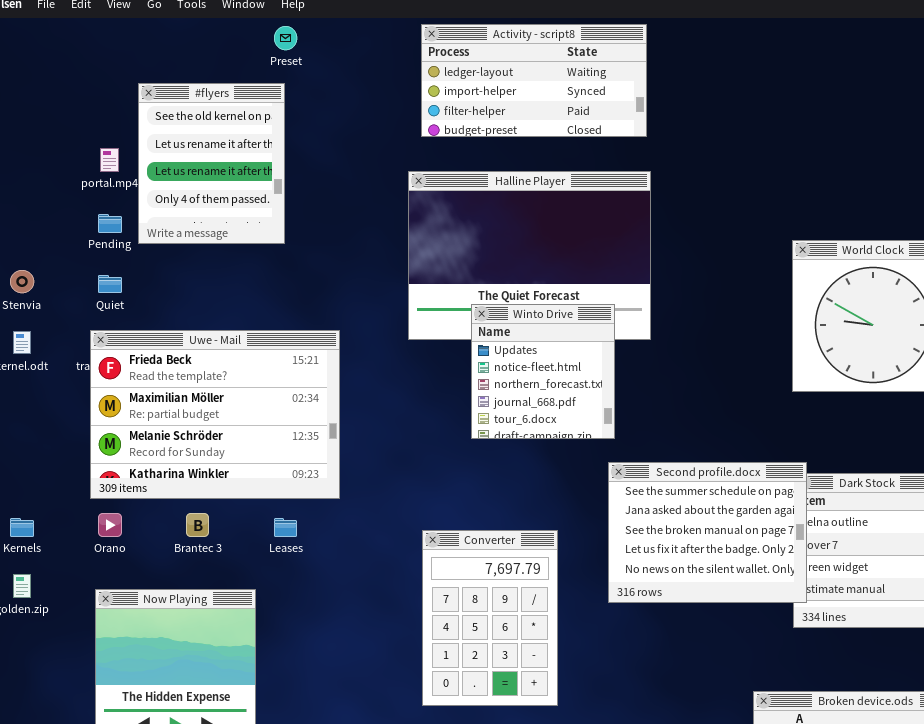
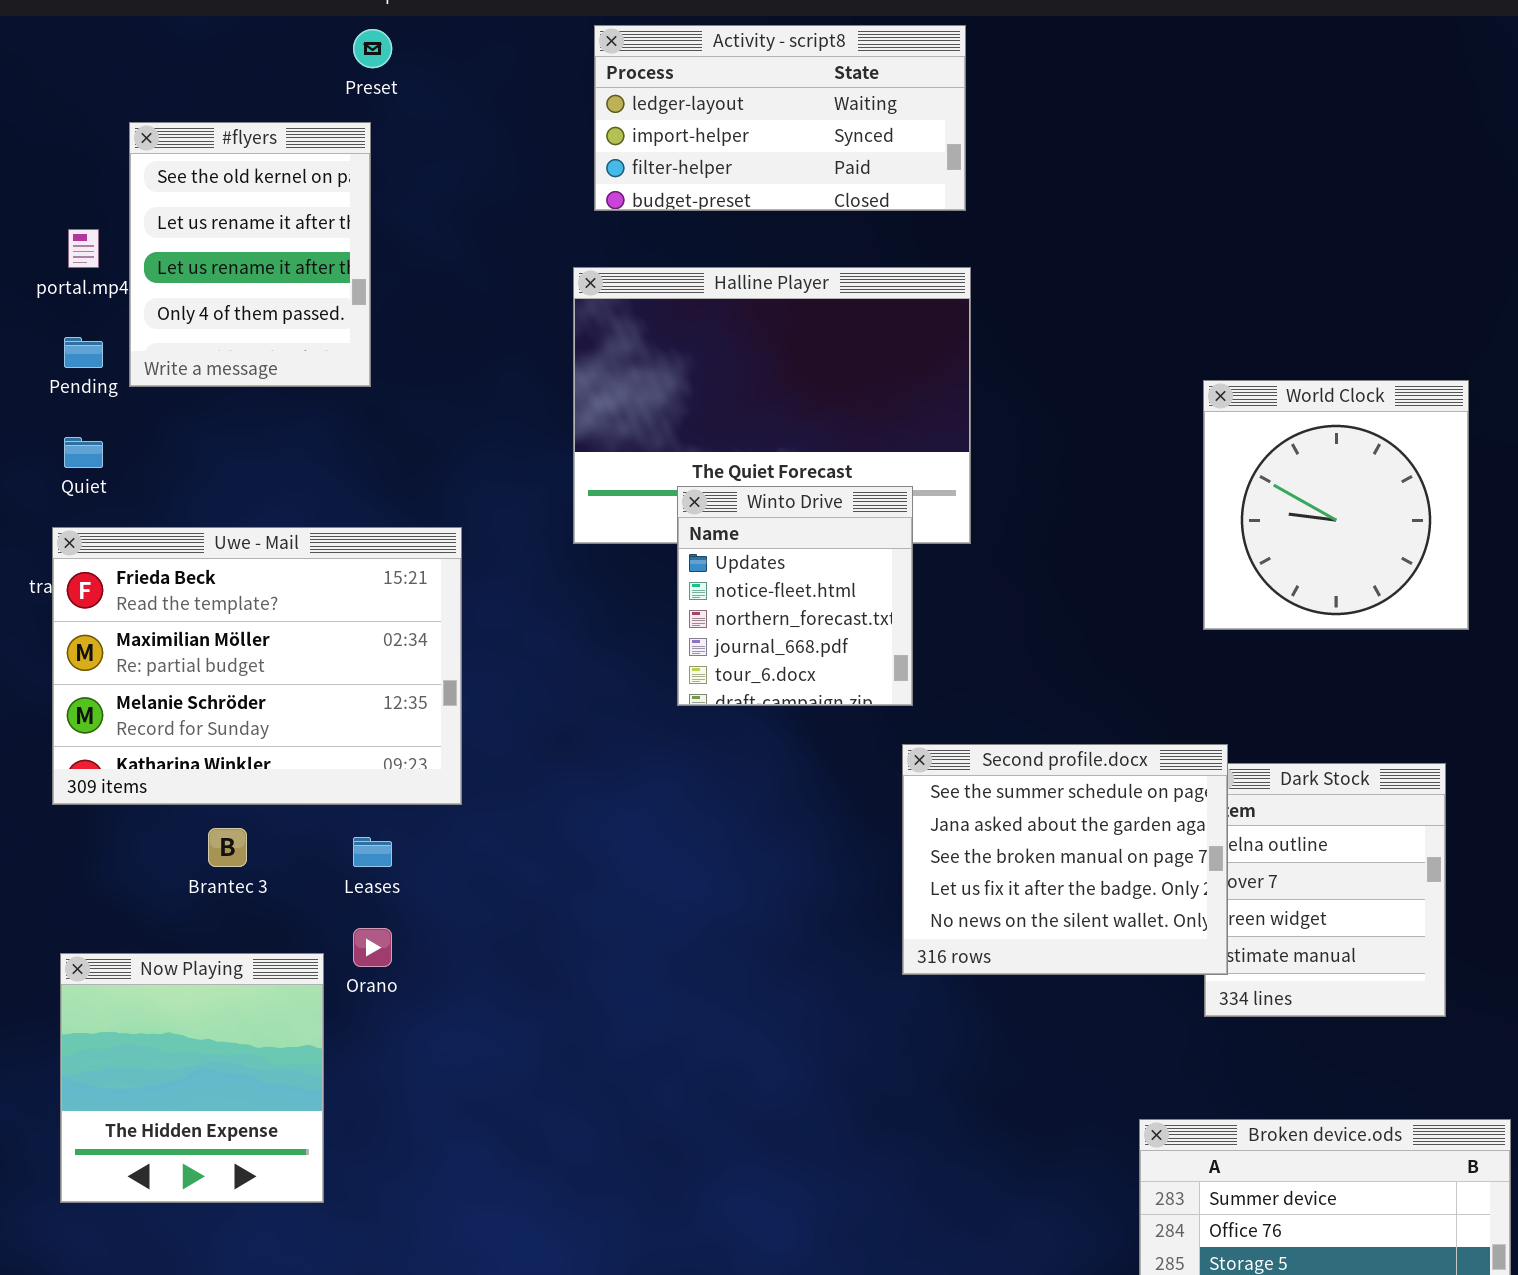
Orano: [98,513,122,537] -> [353,928,392,967], moved
Converter: [422,530,558,706] -> none, closed

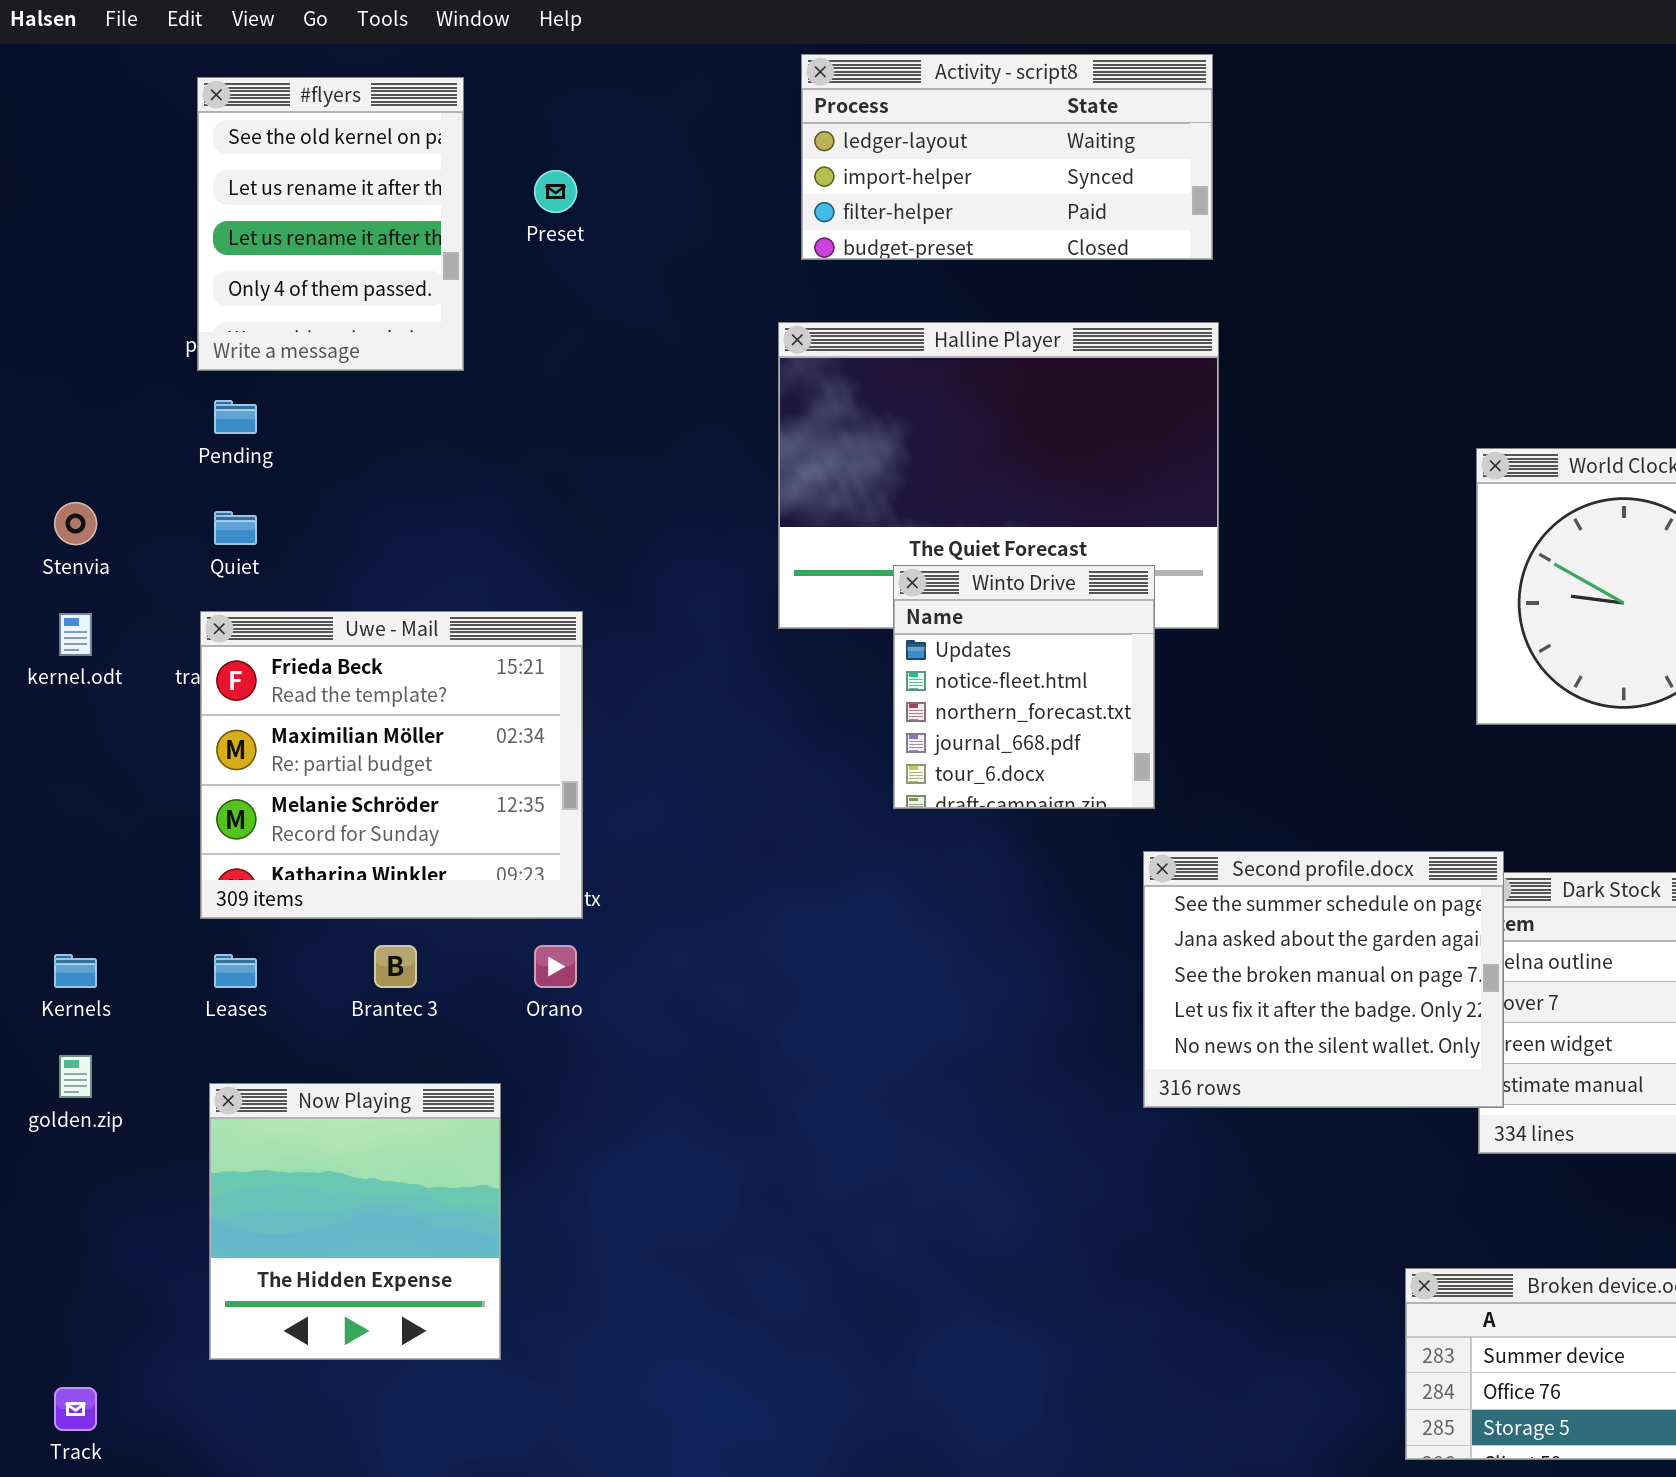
Preset: [353,29,392,68] -> [534,170,577,213], moved
#flyers: [129,122,371,387] -> [197,77,464,371], moved
Uwe - Mail: [52,527,462,805] -> [200,611,583,919], resized
Leases: [353,837,392,867] -> [214,954,257,988], moved
Orano: [353,928,392,967] -> [534,945,577,988], moved

